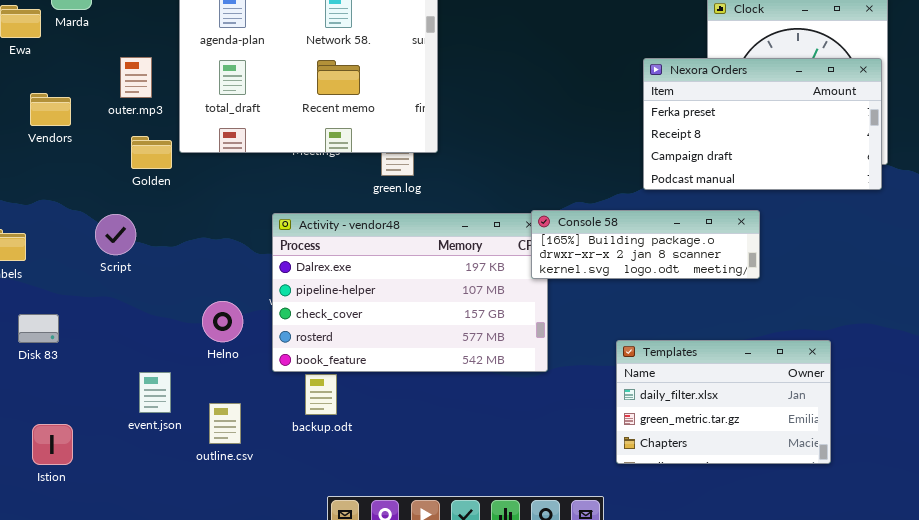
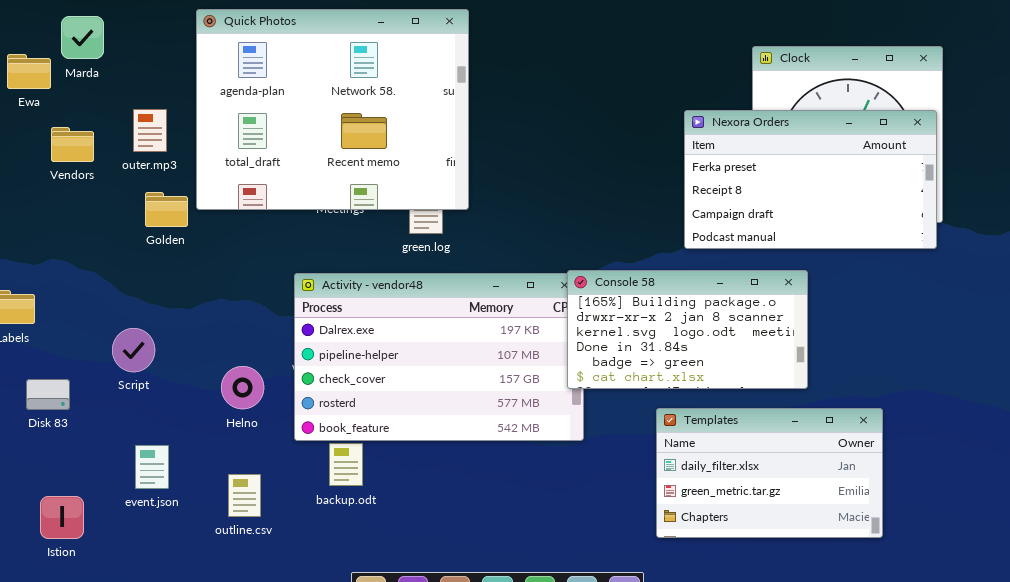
Vendors: [30,93,71,126] -> [51,127,94,162], moved
Console 58: [531,210,760,279] -> [567,270,808,389], resized
Script: [95,214,136,255] -> [112,328,155,372], moved
event.json: [139,372,171,413] -> [135,445,169,489], moved

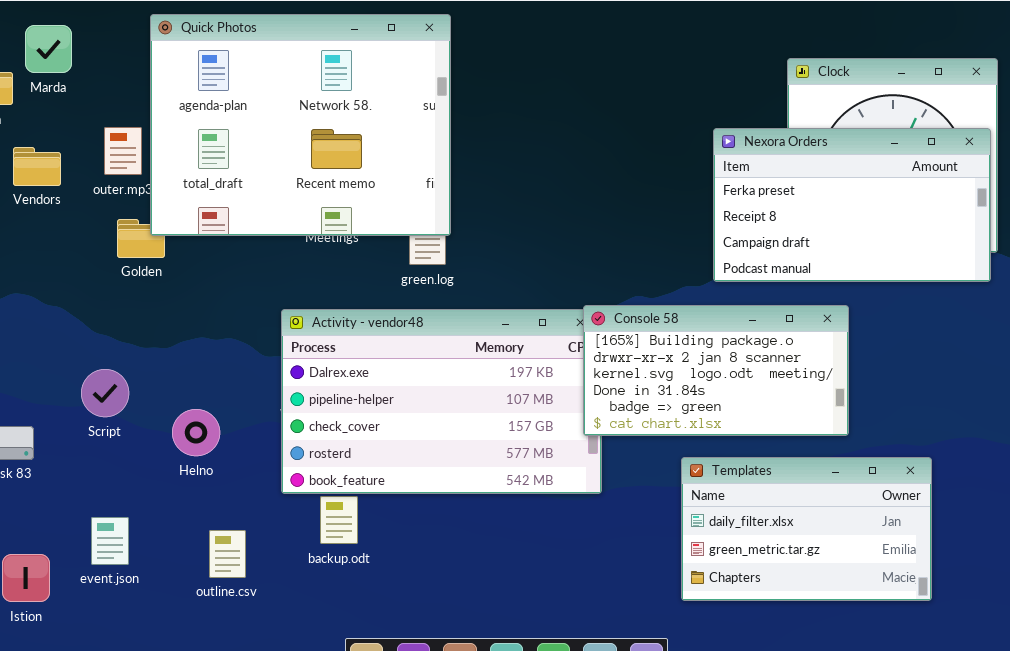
Quick Photos: [196,9,469,210] -> [150,14,451,236], moved
Helno: [221,366,264,409] -> [172,409,220,456], moved
event.json: [135,445,169,489] -> [91,517,129,565], moved

